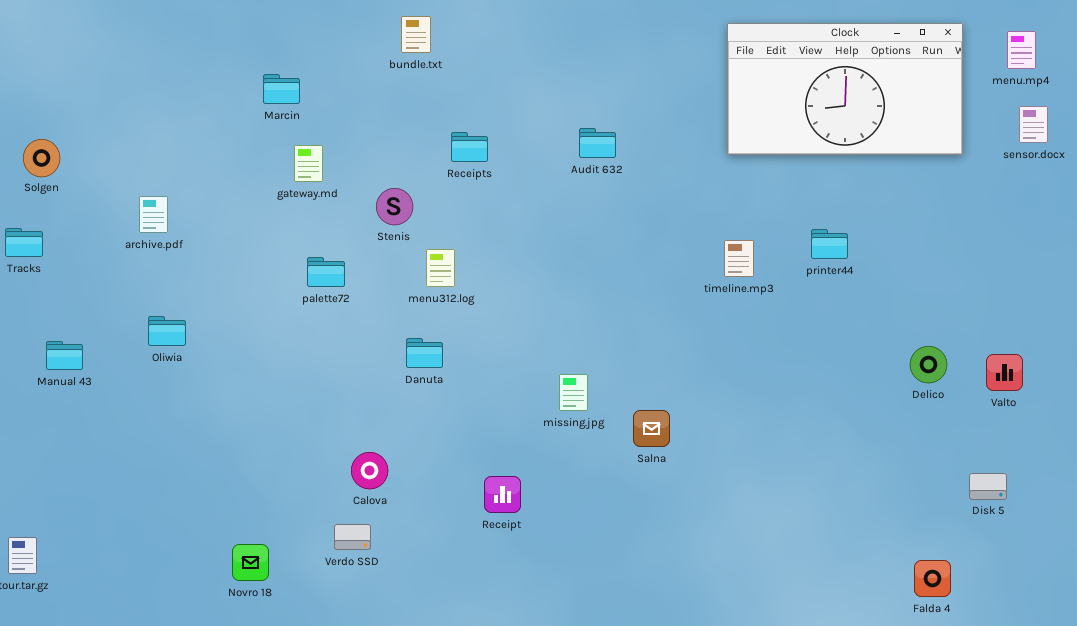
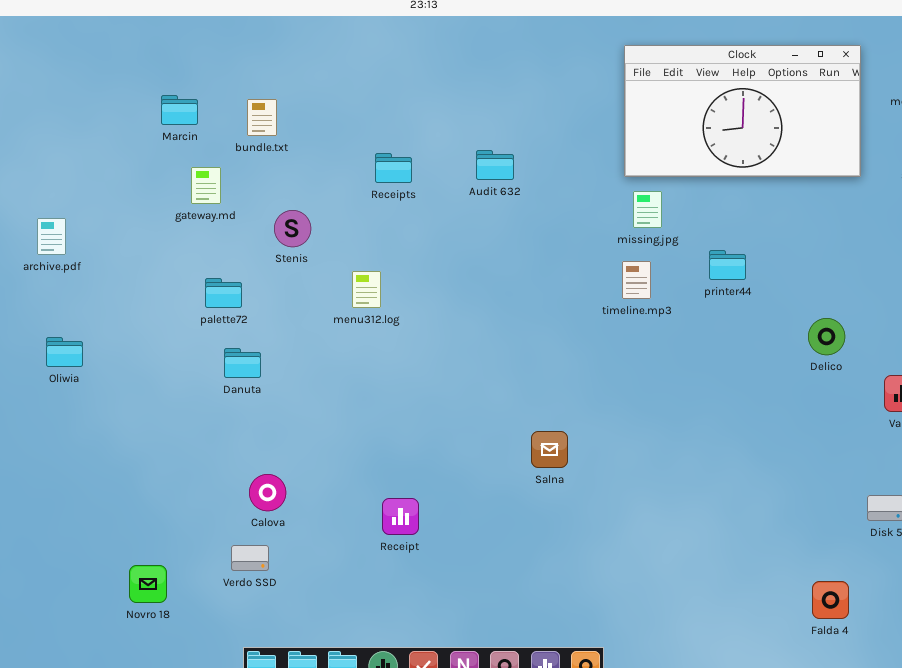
bundle.txt: [401,16,431,53] -> [247,99,277,136], moved
Receipts: [451,132,488,162] -> [375,153,412,183], moved
menu312.log: [426,249,455,287] -> [352,271,381,308], moved
Danuta: [406,338,443,368] -> [224,348,261,378], moved
Delico: [910,346,947,383] -> [808,318,845,355], moved
missing.jpg: [559,374,588,411] -> [633,191,662,228], moved

